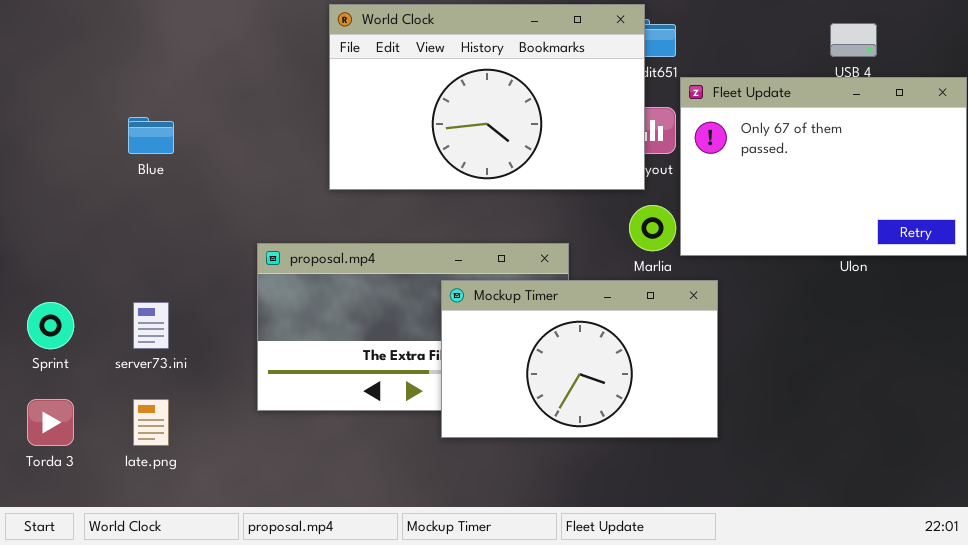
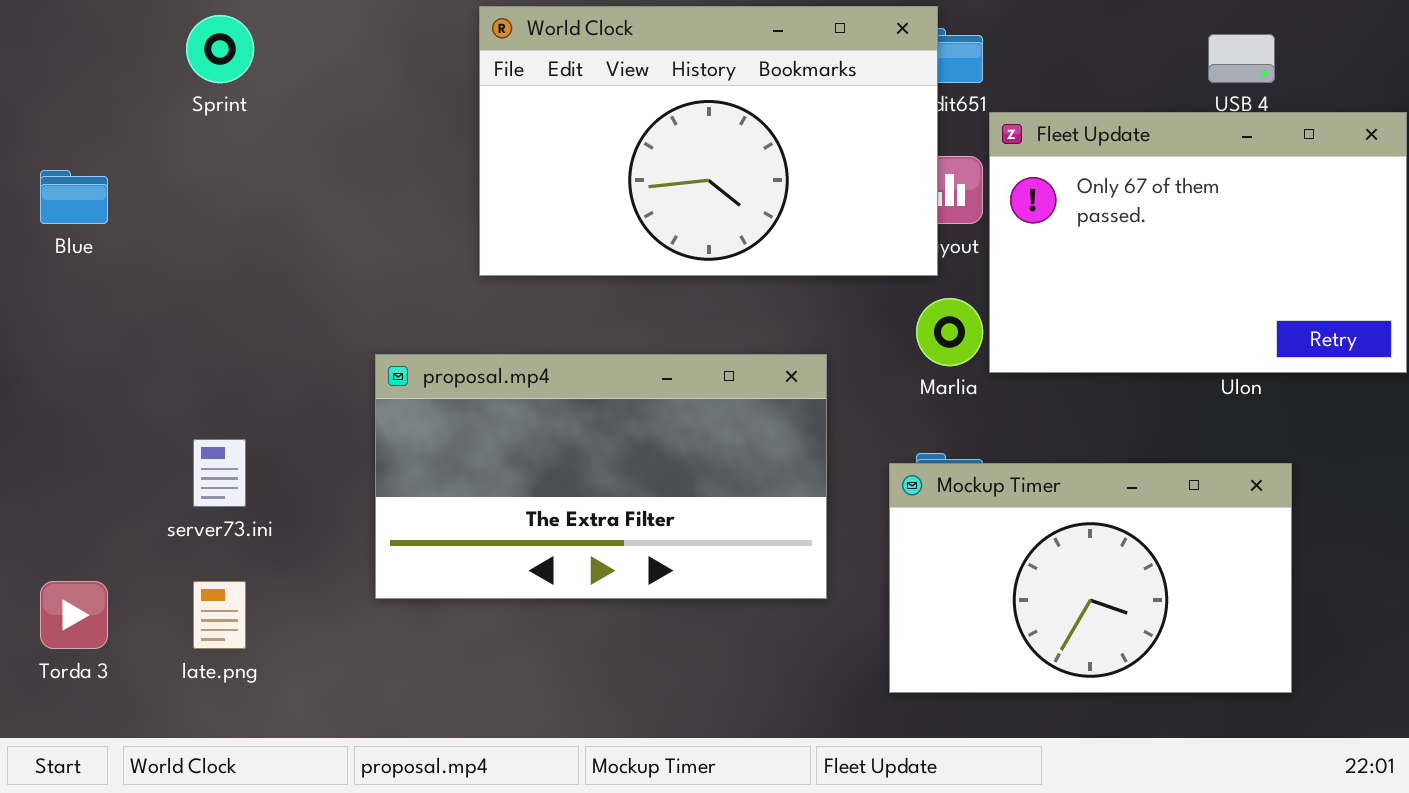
Blue: [128,117,174,154] -> [40,170,108,224], moved
Mockup Timer: [441,280,718,438] -> [889,463,1292,693], moved
Sprint: [27,302,74,349] -> [186,15,254,83], moved

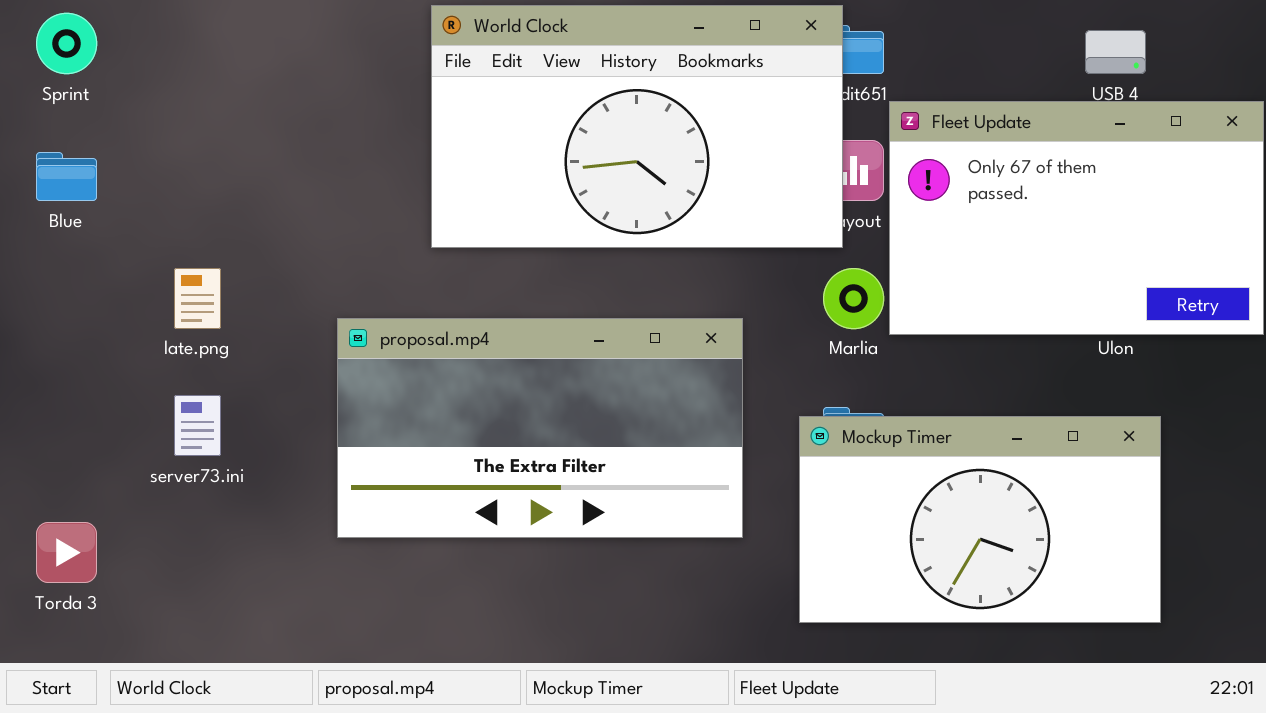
Sprint: [186,15,254,83] -> [36,13,97,74], moved
late.png: [193,581,246,649] -> [174,268,221,329], moved

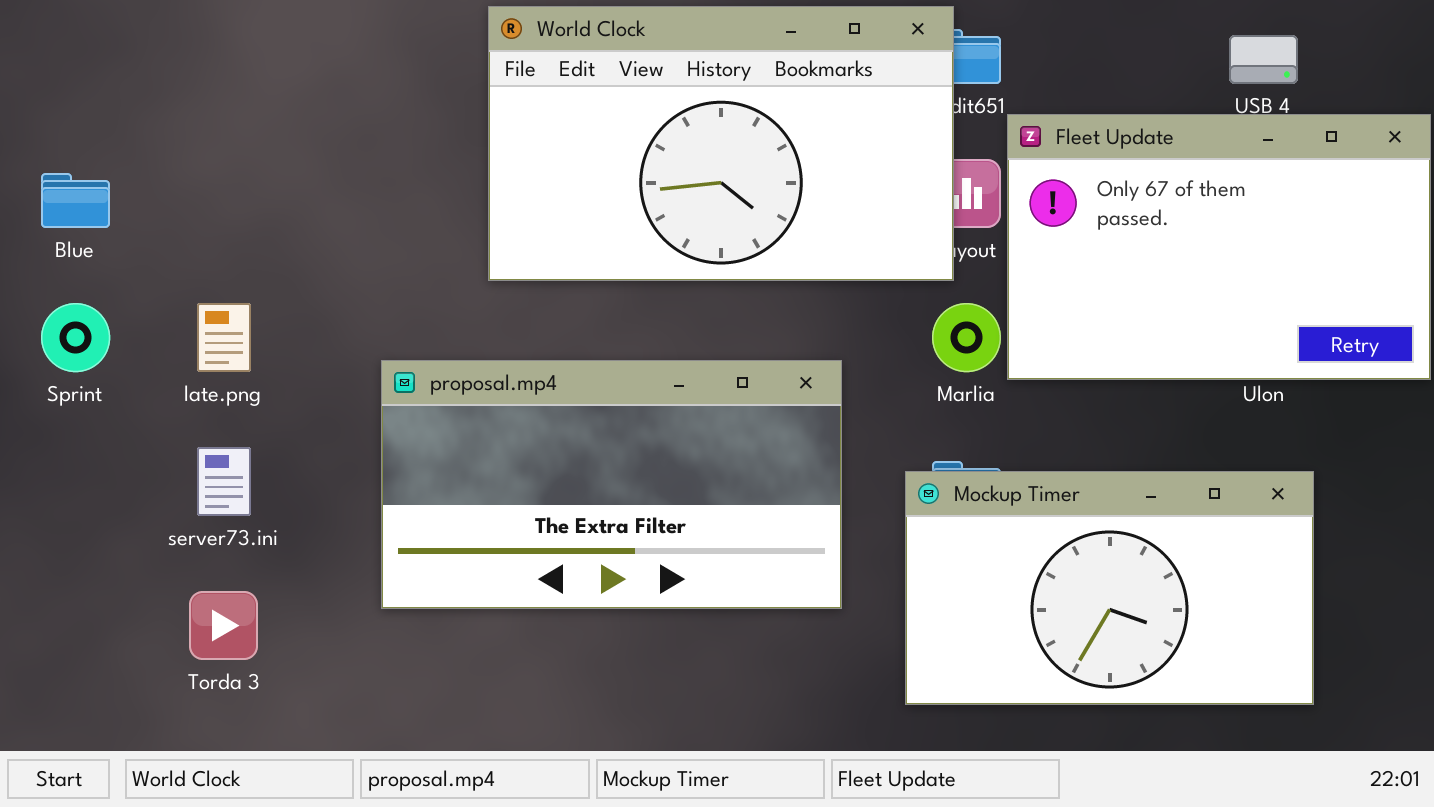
Sprint: [36,13,97,74] -> [41,303,110,372], moved
Torda 3: [36,522,97,583] -> [189,591,258,660], moved

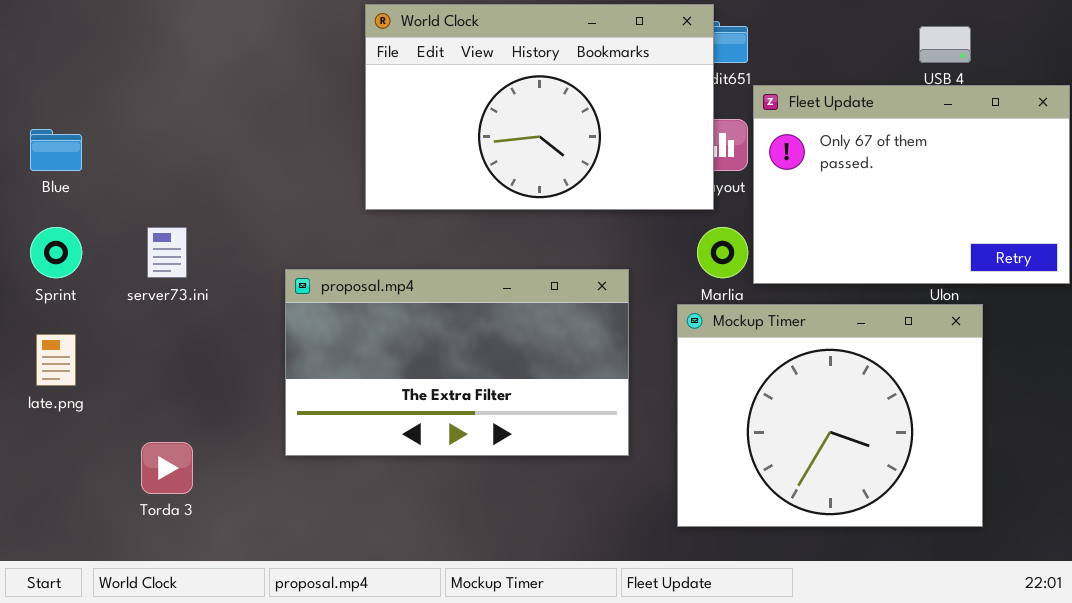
late.png: [197,303,251,372] -> [36,334,76,386], moved
server73.ini: [197,447,251,516] -> [147,227,187,278], moved
Mockup Timer: [905,471,1314,705] -> [677,304,983,527], resized

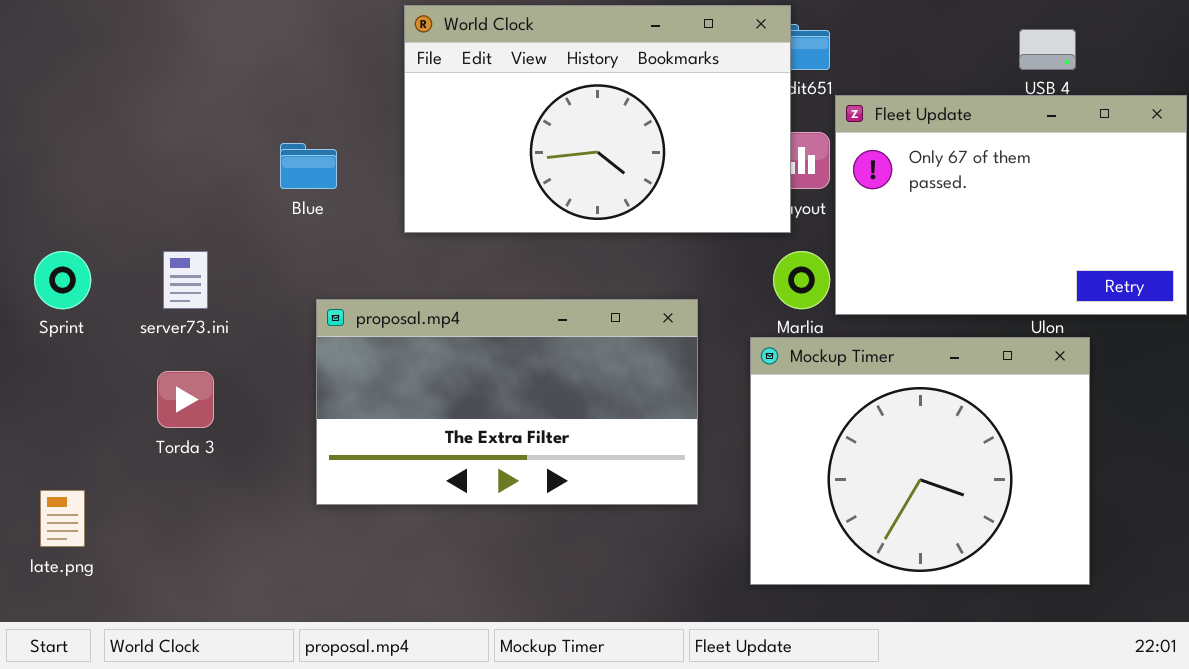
Blue: [30,129,82,171] -> [280,143,337,189], moved
late.png: [36,334,76,386] -> [40,490,85,547], moved
Torda 3: [141,442,193,494] -> [157,371,214,428], moved

